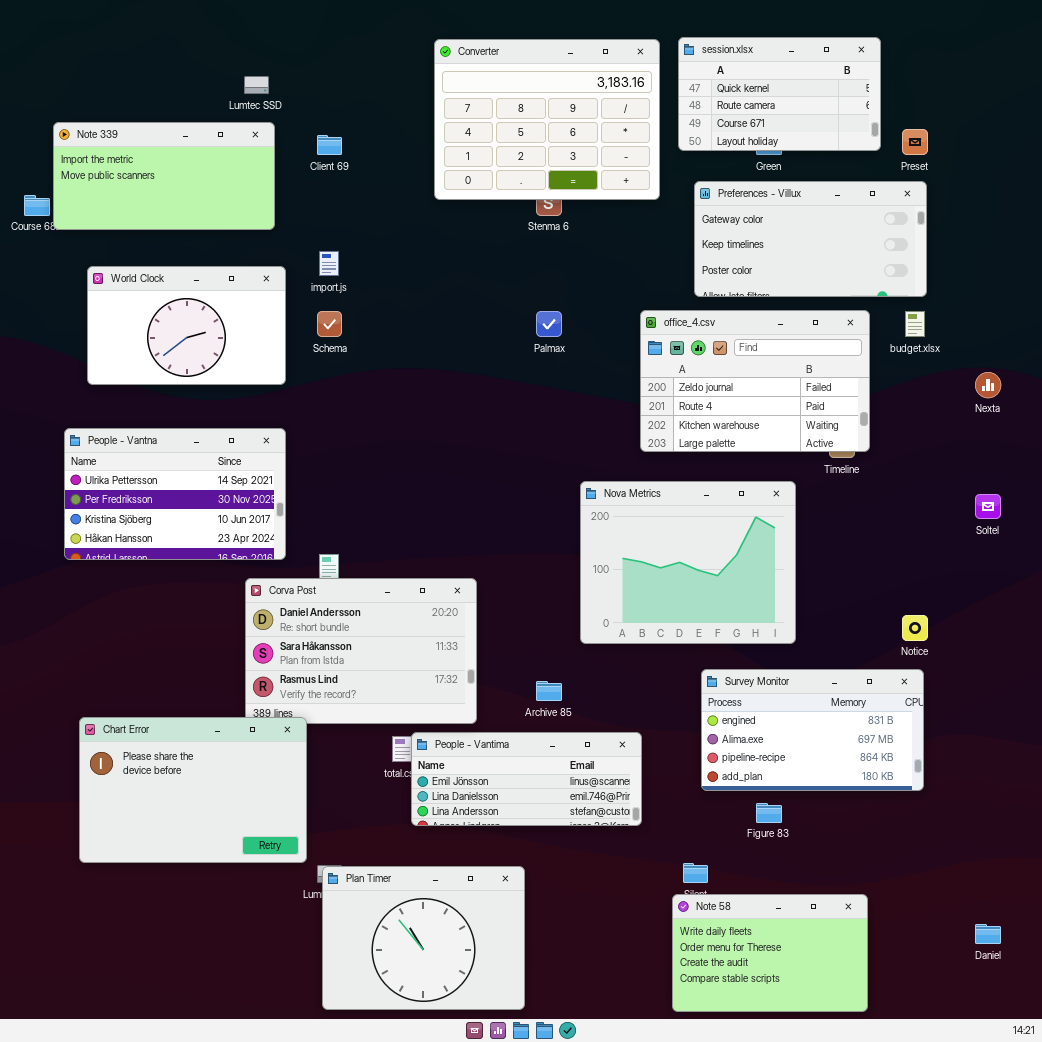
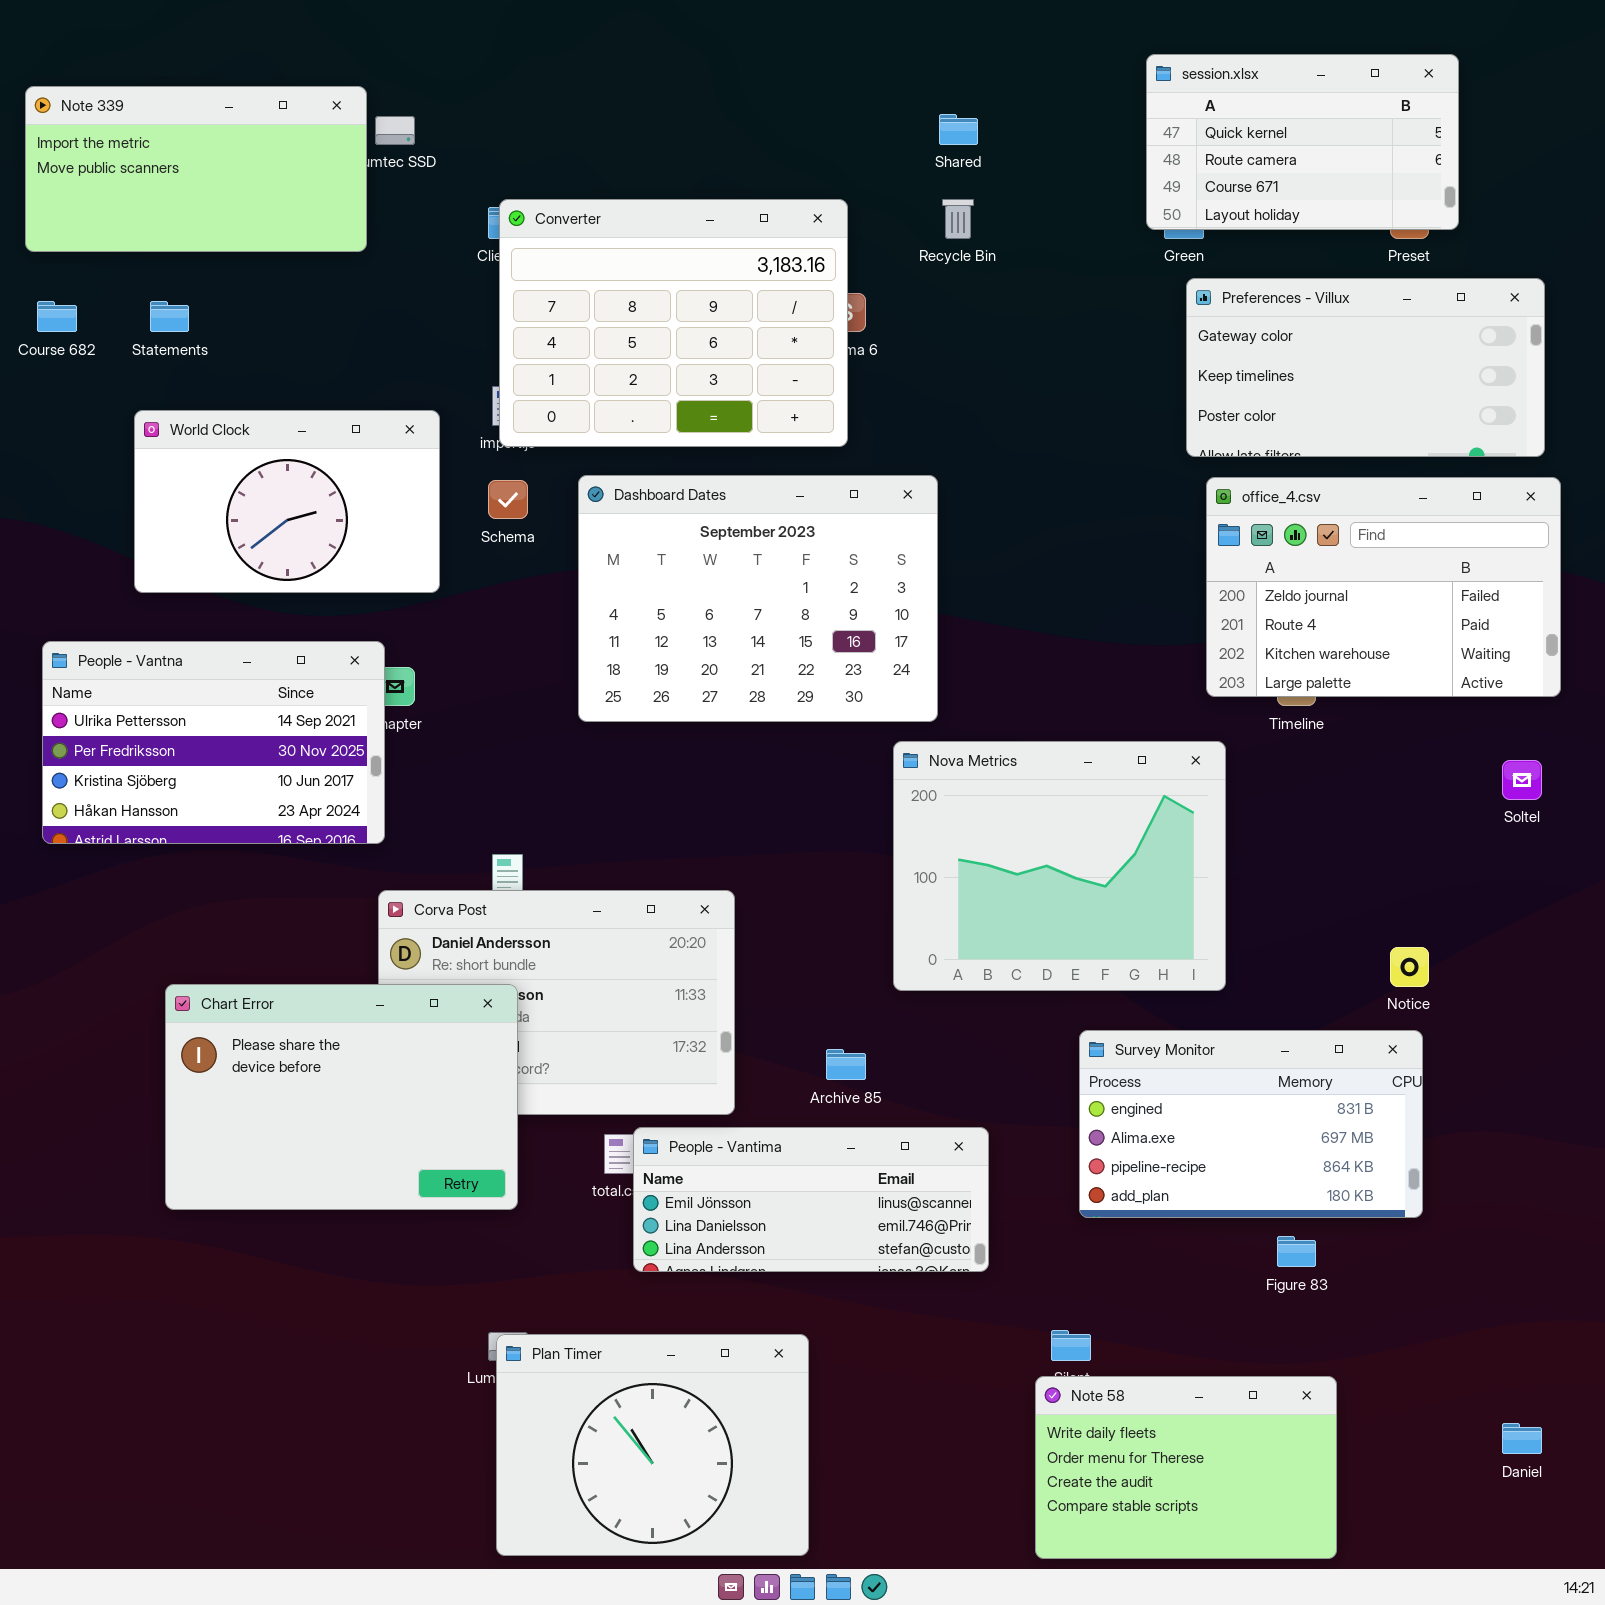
session.xlsx: [678,37,881,151] -> [1146,54,1459,230], moved
Converter: [434,39,660,200] -> [499,199,848,447], moved
Note 339: [53,122,275,230] -> [25,86,367,252], moved
Preferences - Villux: [694,181,927,297] -> [1186,278,1545,457], moved
Dashboard Dates: none -> [578,475,938,722], opened
office_4.csv: [640,310,870,452] -> [1206,477,1561,697], moved
People - Vantna: [64,428,286,560] -> [42,641,385,844], moved
Chart Error: [79,717,307,863] -> [165,984,518,1210], moved
Figure 83: [756,803,782,823] -> [1277,1236,1316,1267], moved

